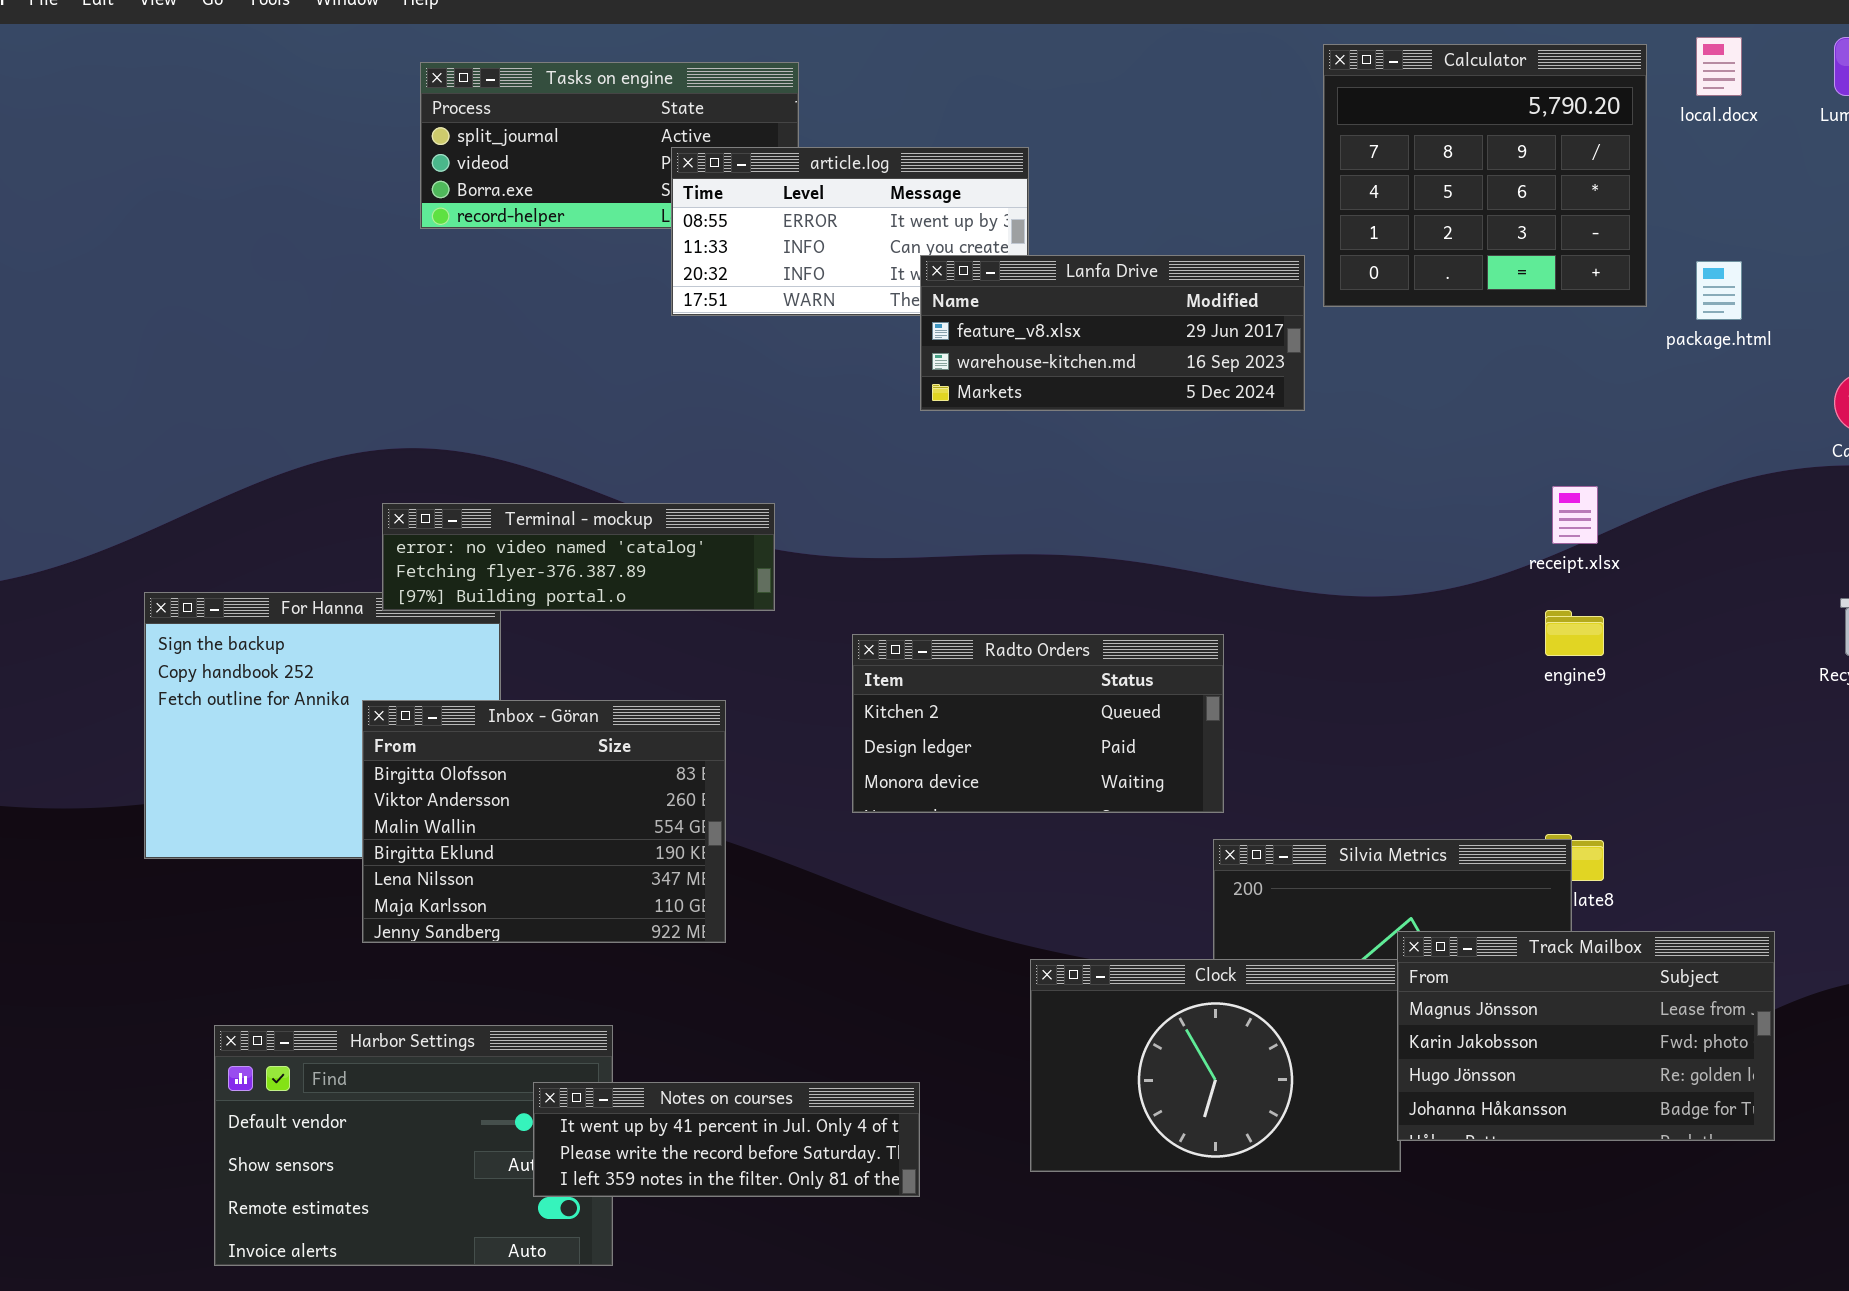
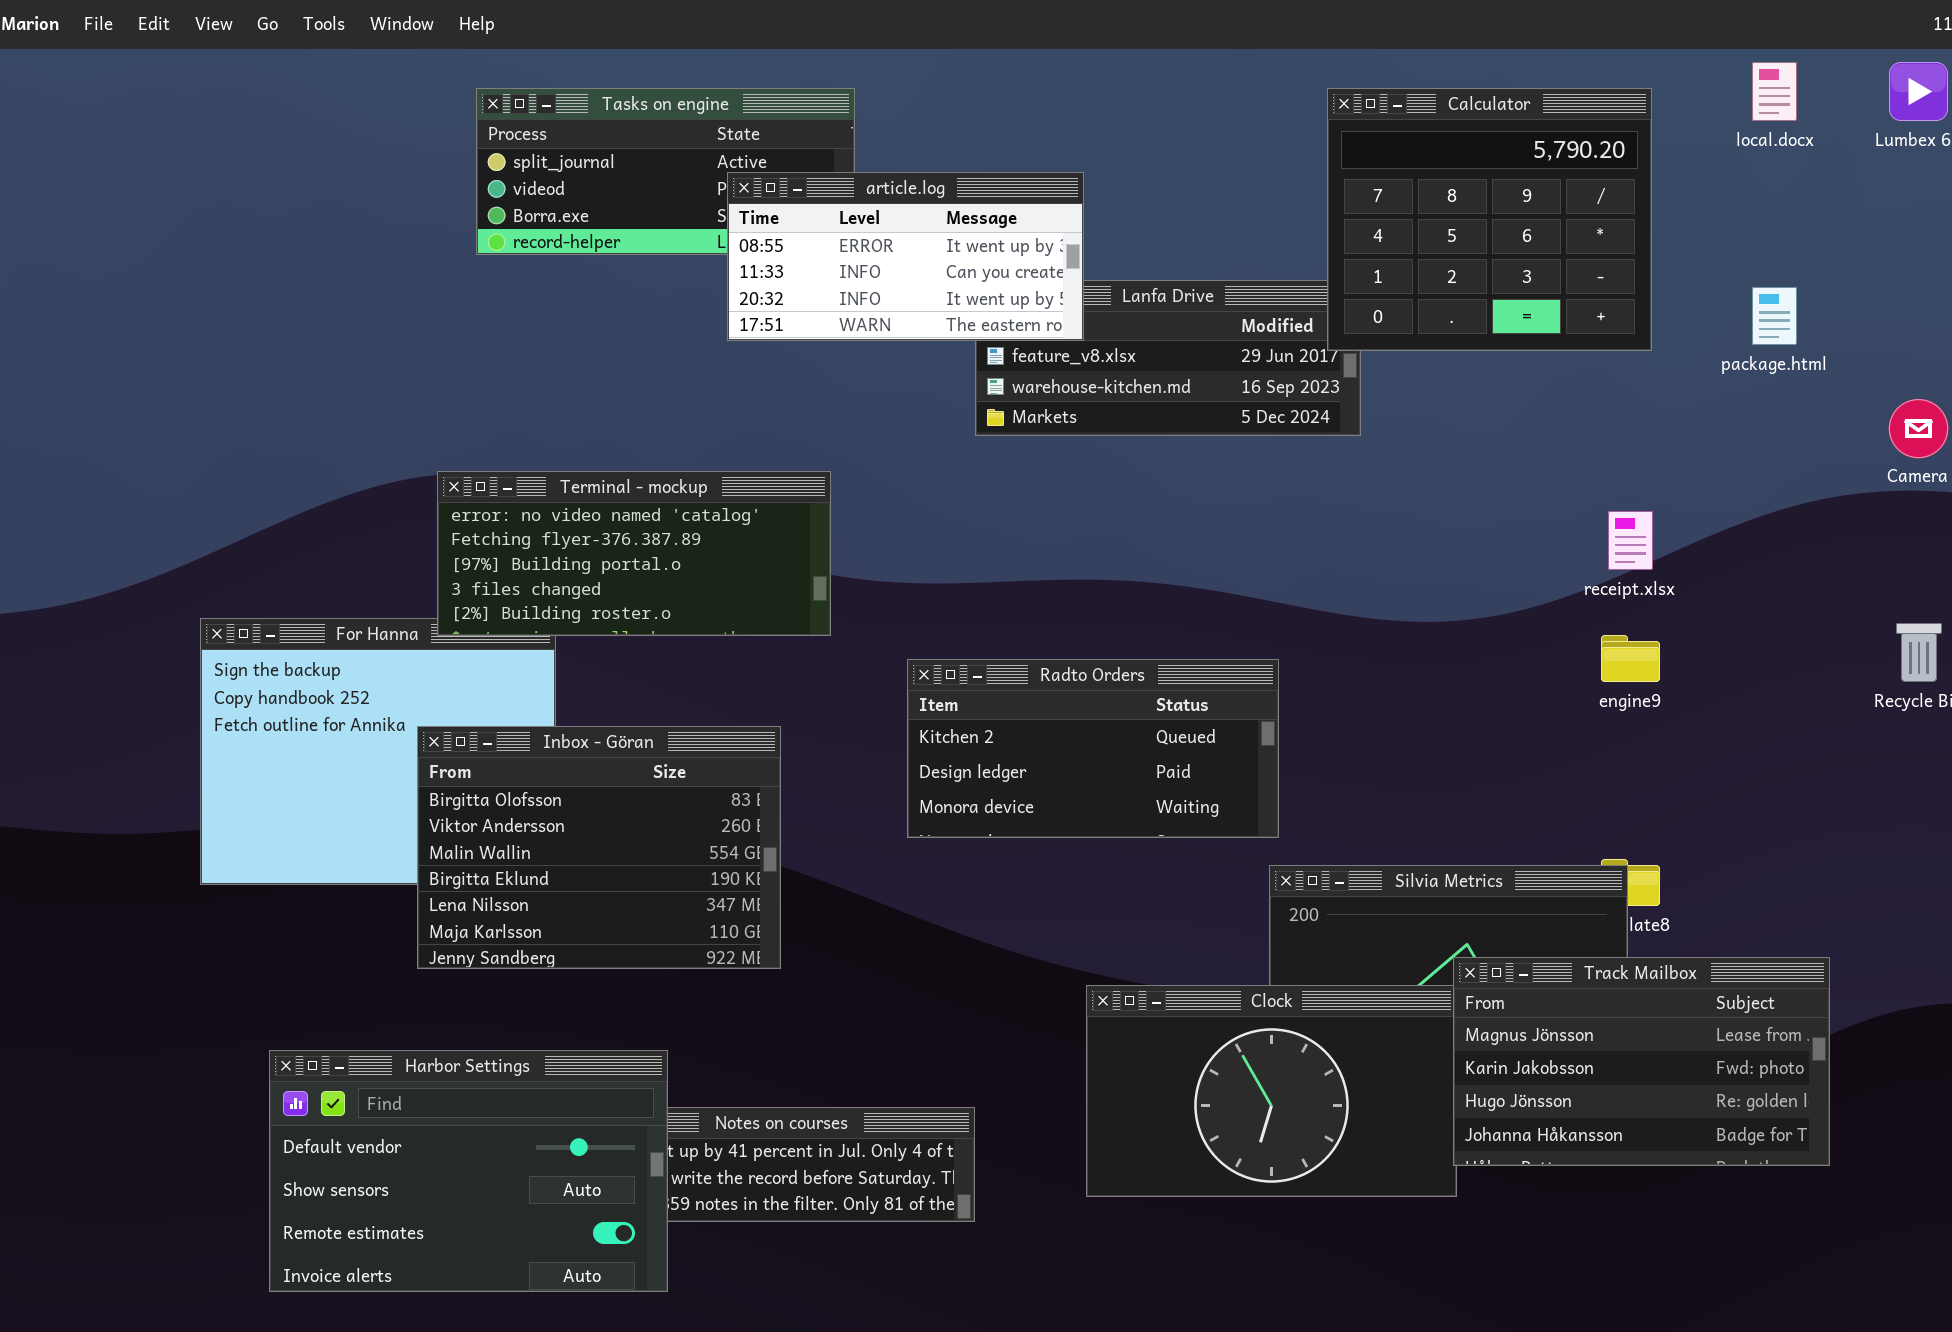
Calculator: [1323,44,1647,307] -> [1327,88,1652,351], moved
article.log: [671,147,1029,316] -> [727,172,1084,341], raised
Terminal - mockup: [382,503,775,611] -> [437,471,831,636], resized
Harbor Settings: [214,1025,613,1266] -> [269,1050,668,1292], raised

